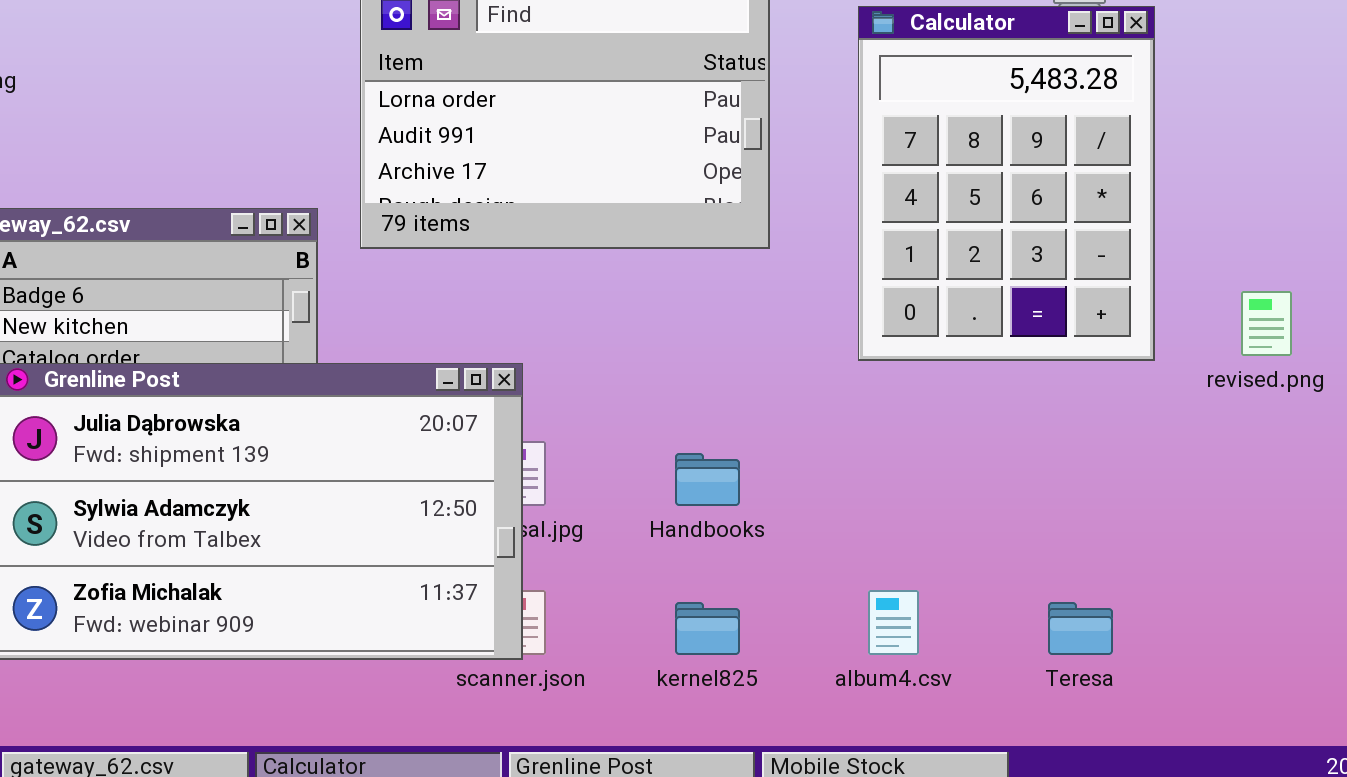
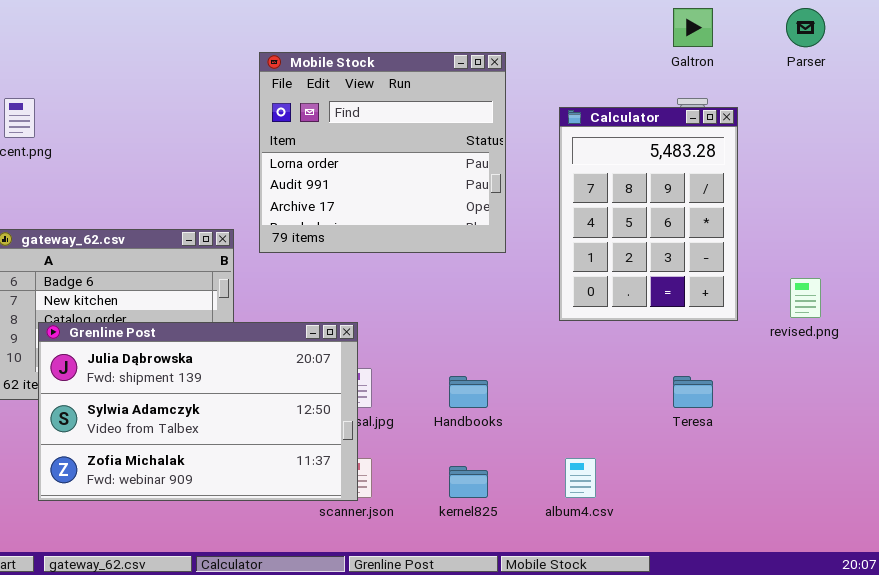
Teresa: [1048,602,1113,655] -> [673,376,713,408], moved

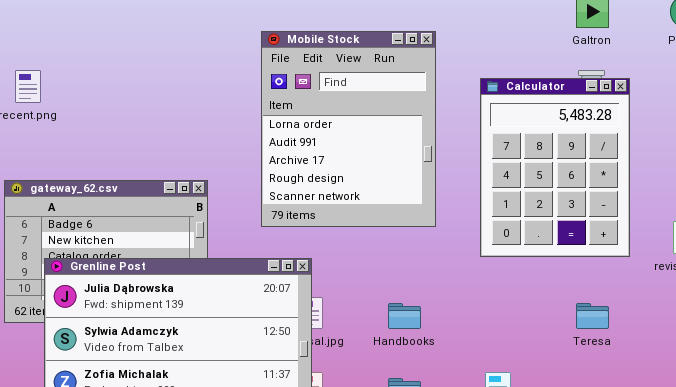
Mobile Stock: [259,52,506,253] -> [261,31,436,227], resized

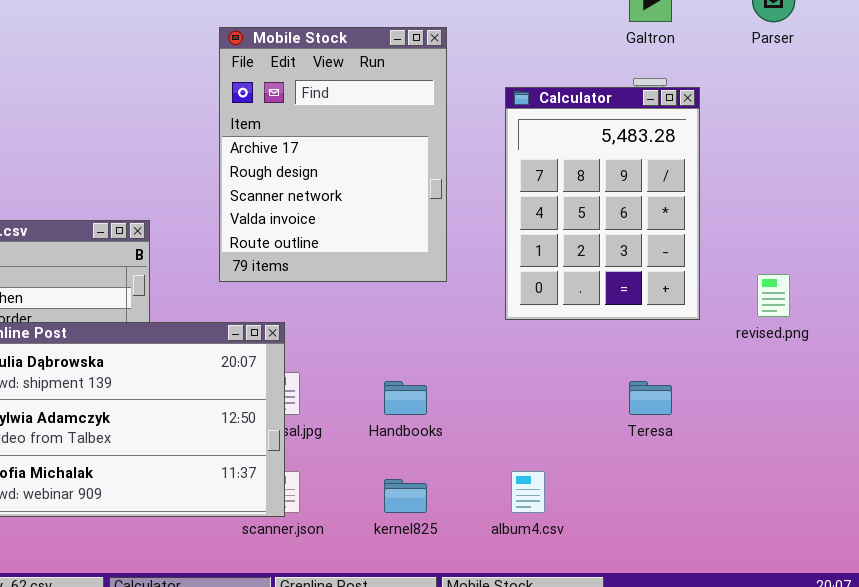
Mobile Stock: [261,31,436,227] -> [219,27,447,282], scrolled down 2 rows

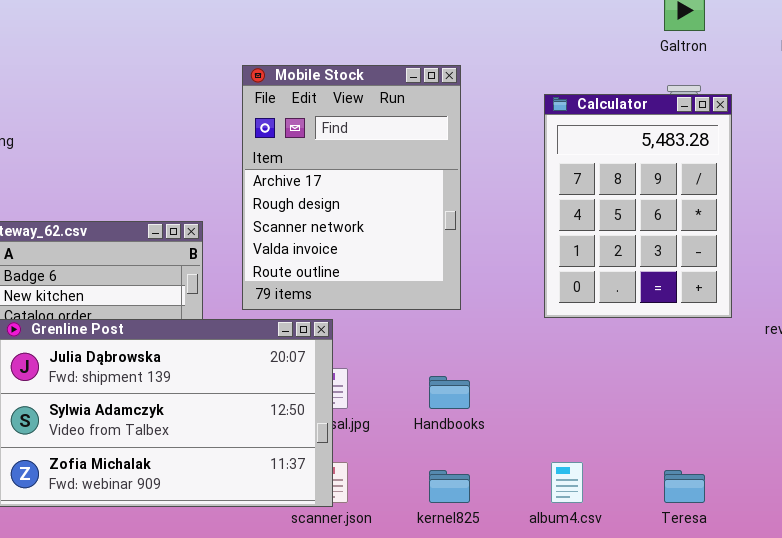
Mobile Stock: [219,27,447,282] -> [242,65,461,310], moved
Teresa: [629,381,672,415] -> [664,470,705,503], moved

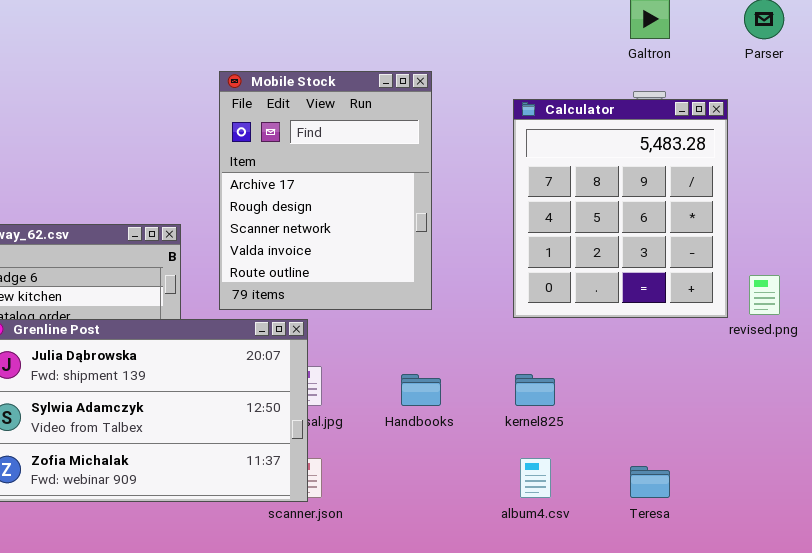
Calculator: [544,94,732,318] -> [513,99,728,318], resized
kernel825: [429,470,470,503] -> [515,374,555,406], moved

